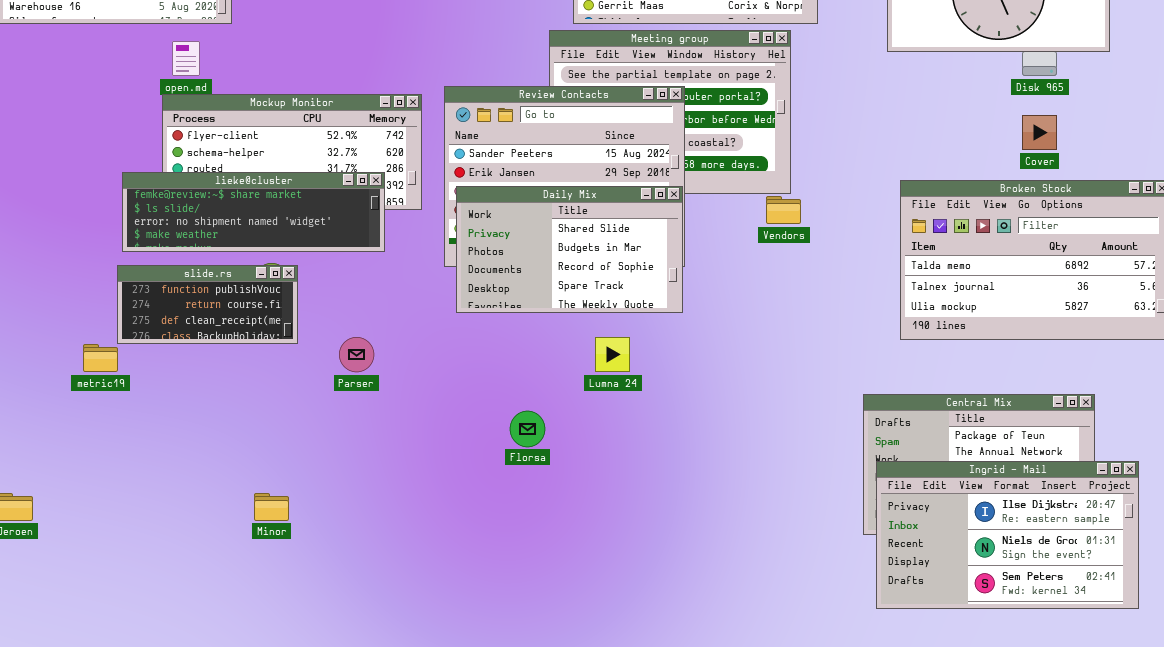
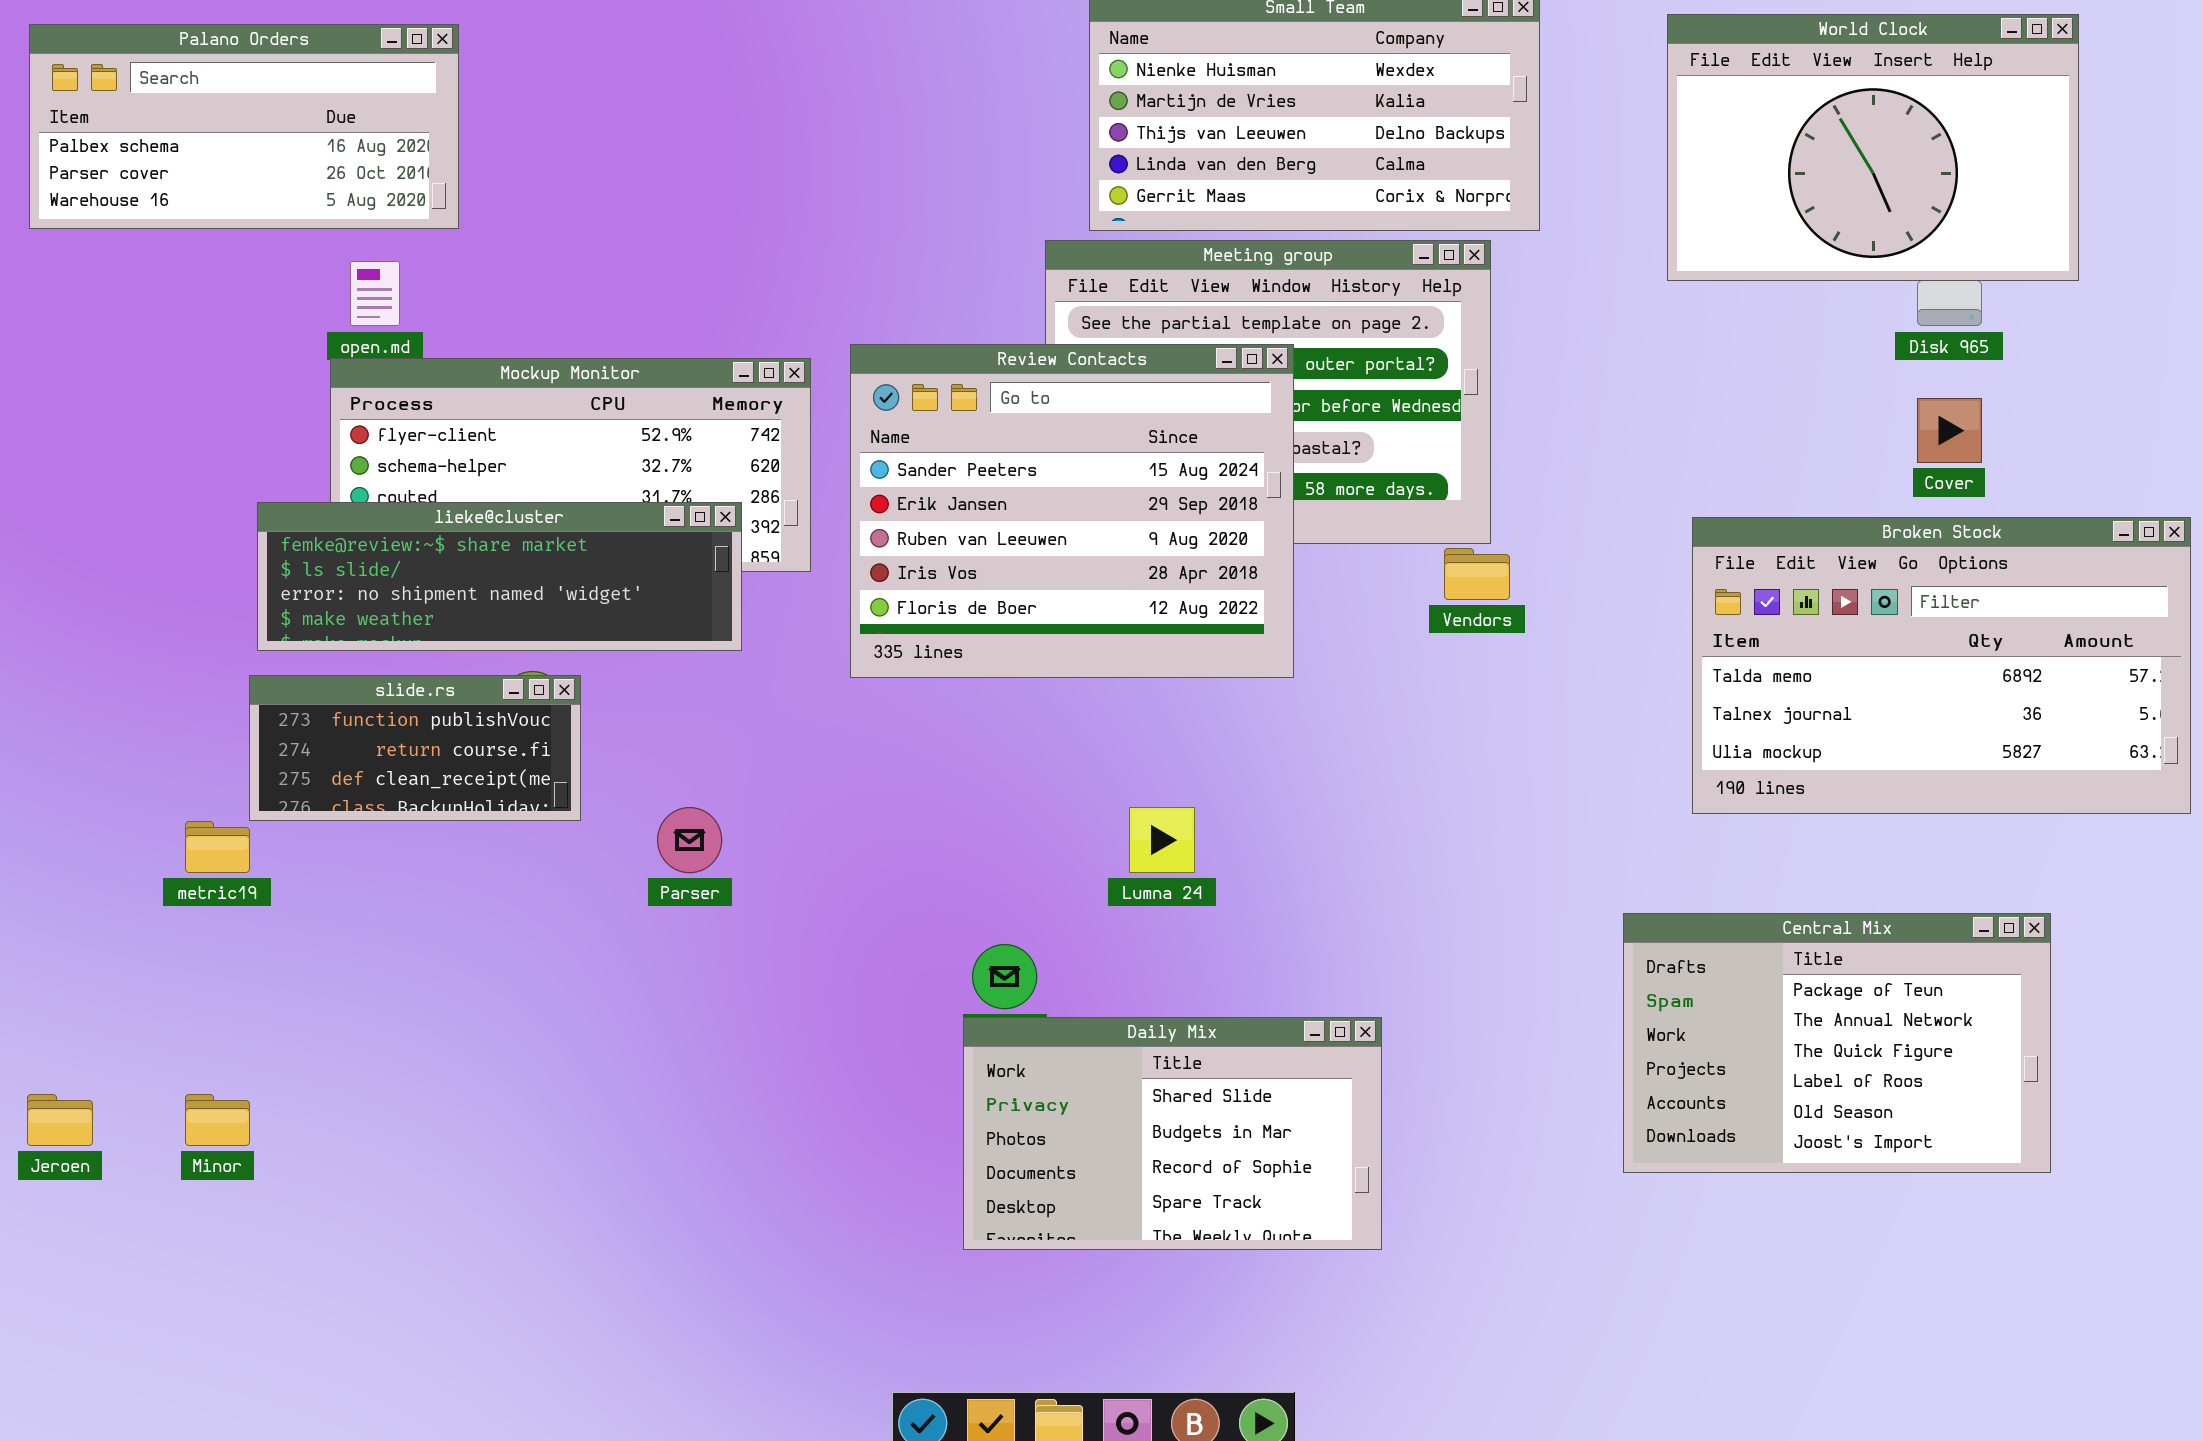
Daily Mix: [456,186,683,313] -> [963,1017,1382,1250], moved
Ingrid - Mail: [876,461,1139,609] -> none, closed
Minor: [254,493,289,521] -> [185,1094,250,1146], moved

